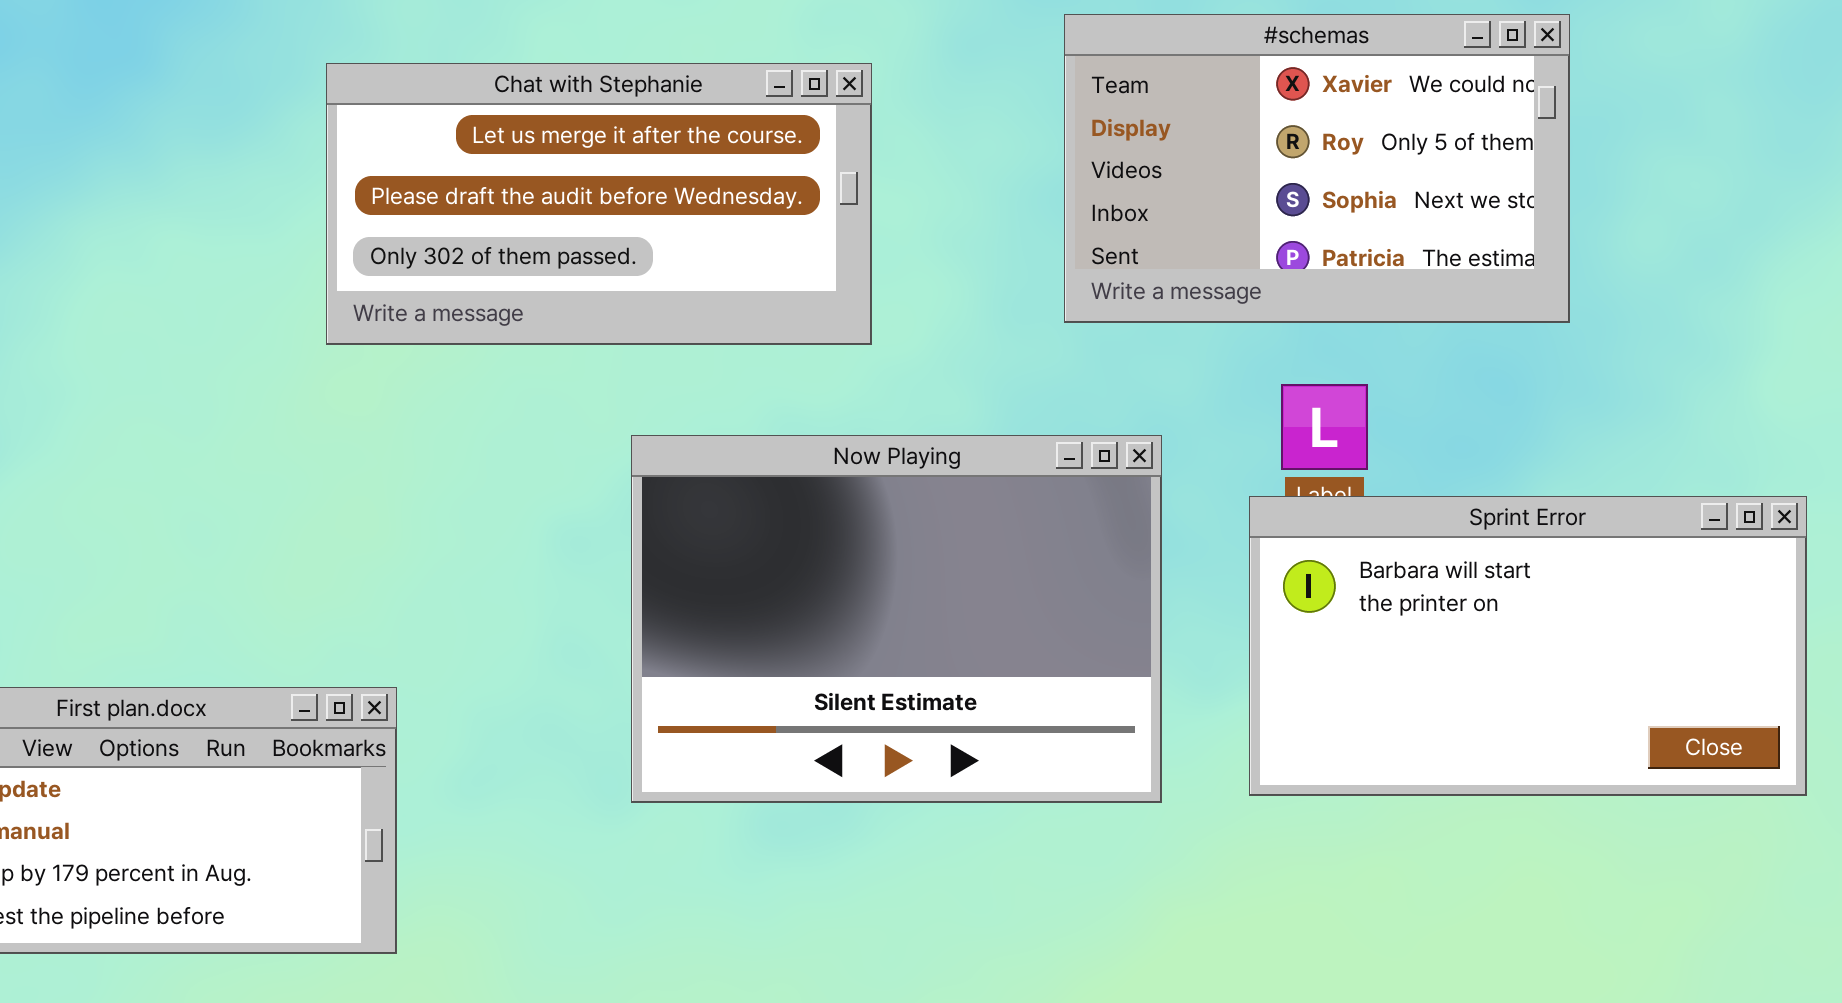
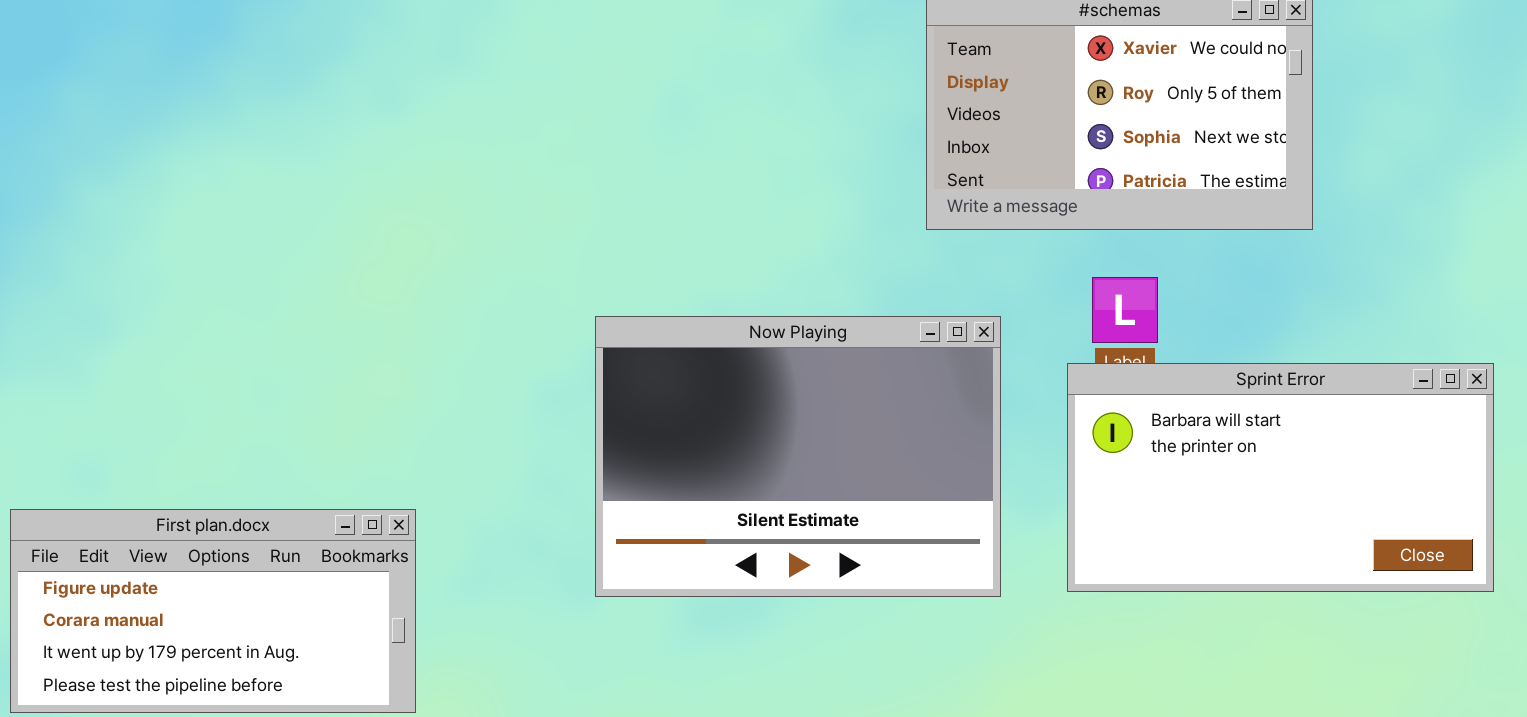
Chat with Stephanie: [326,63,872,345] -> none, closed

